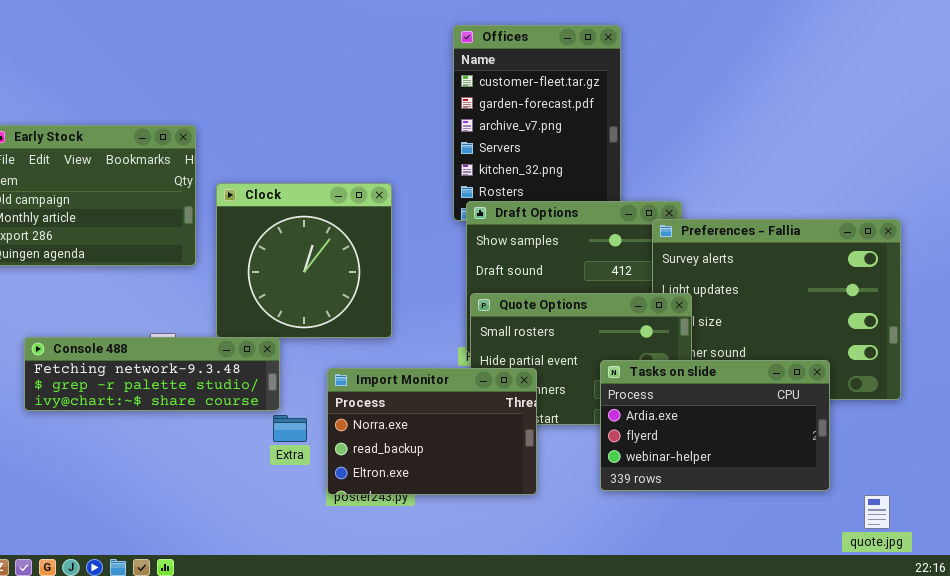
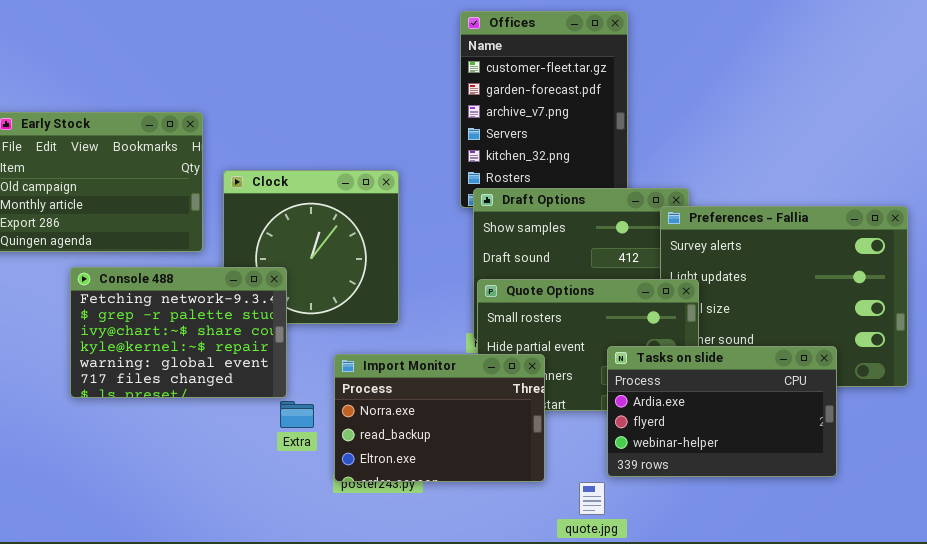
Console 488: [24,337,280,411] -> [70,267,287,398], resized
quote.jpg: [864,495,890,529] -> [579,482,605,515], moved

